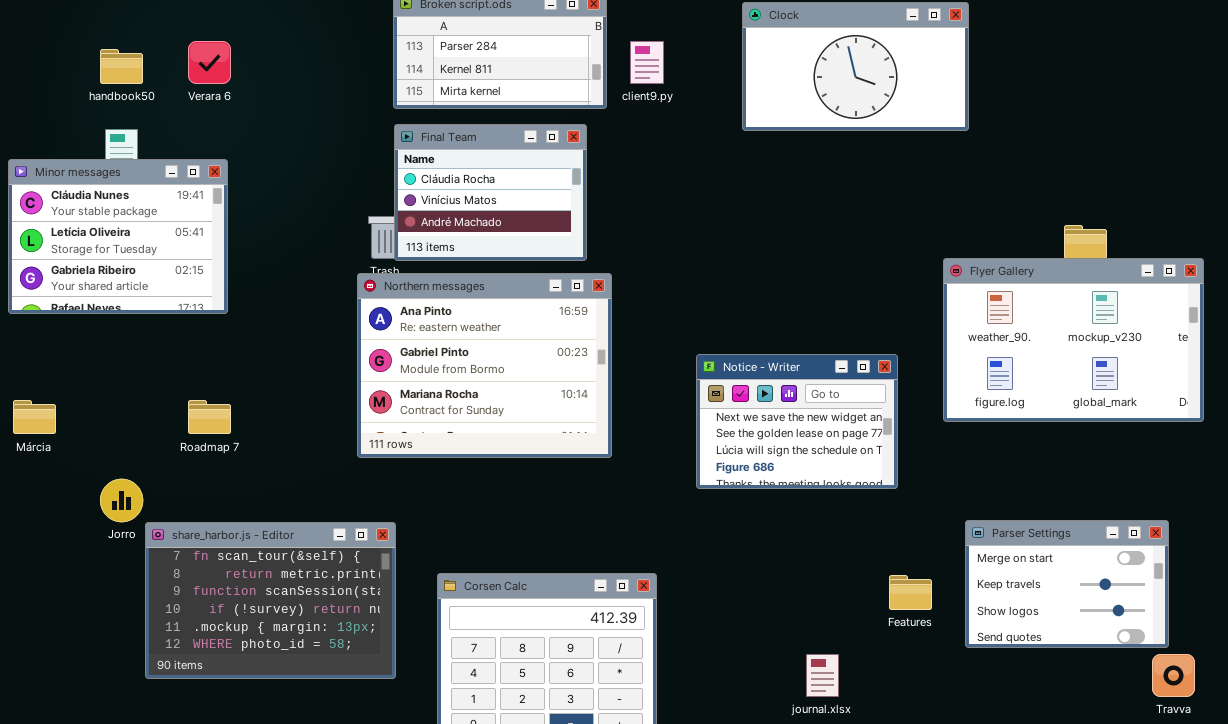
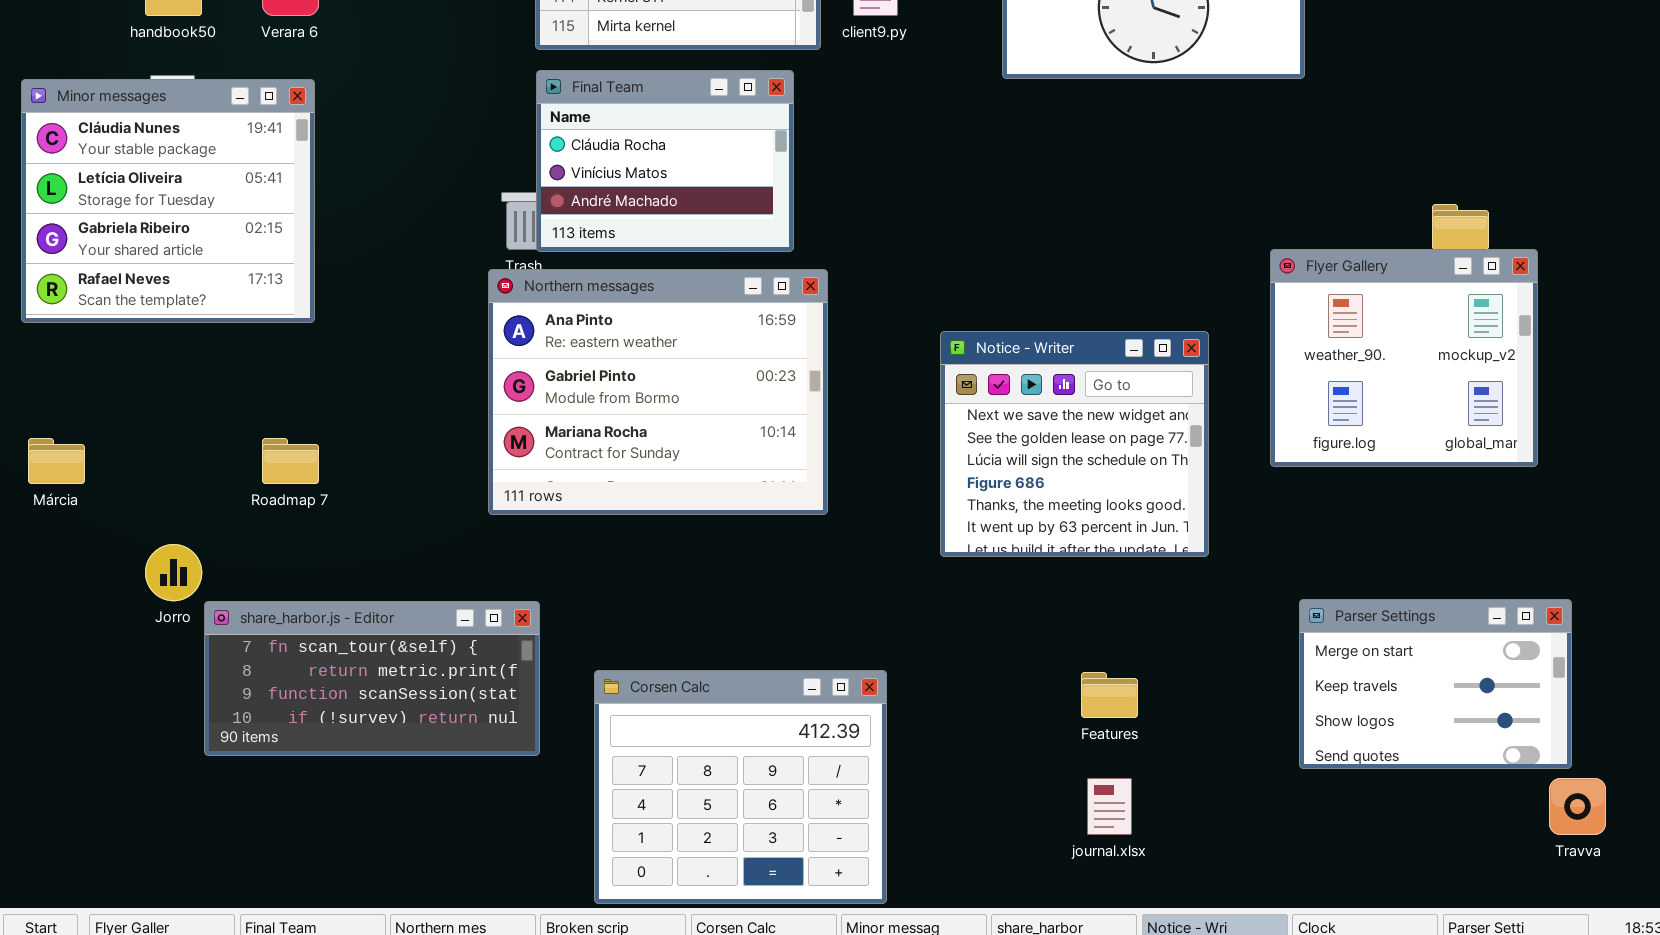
Minor messages: [8,159,228,314] -> [21,79,315,323], resized
Flyer Gallery: [943,258,1204,422] -> [1270,249,1538,467], resized
Notice - Writer: [696,354,898,489] -> [940,331,1209,557], resized
share_harbor.js - Editor: [145,522,396,679] -> [204,601,540,756], resized
Features: [889,575,932,610] -> [1081,672,1138,718], moved

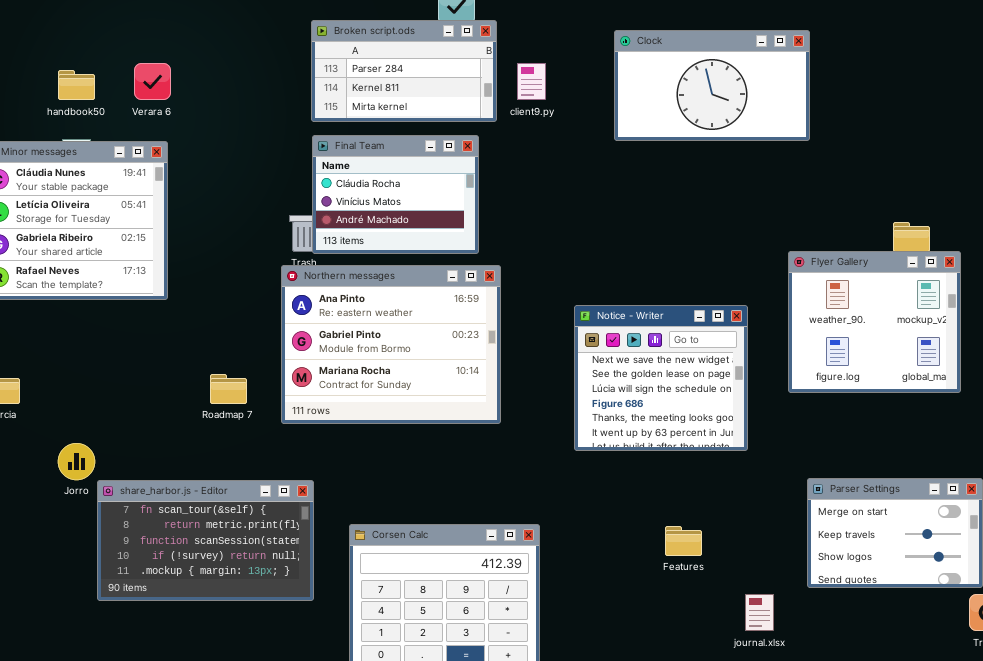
Roadmap 7: [262,438,319,484] -> [210,374,247,404], moved
share_harbor.js - Editor: [204,601,540,756] -> [97,480,314,601], resized
journal.xlsx: [1087,778,1132,835] -> [745,594,774,631], moved

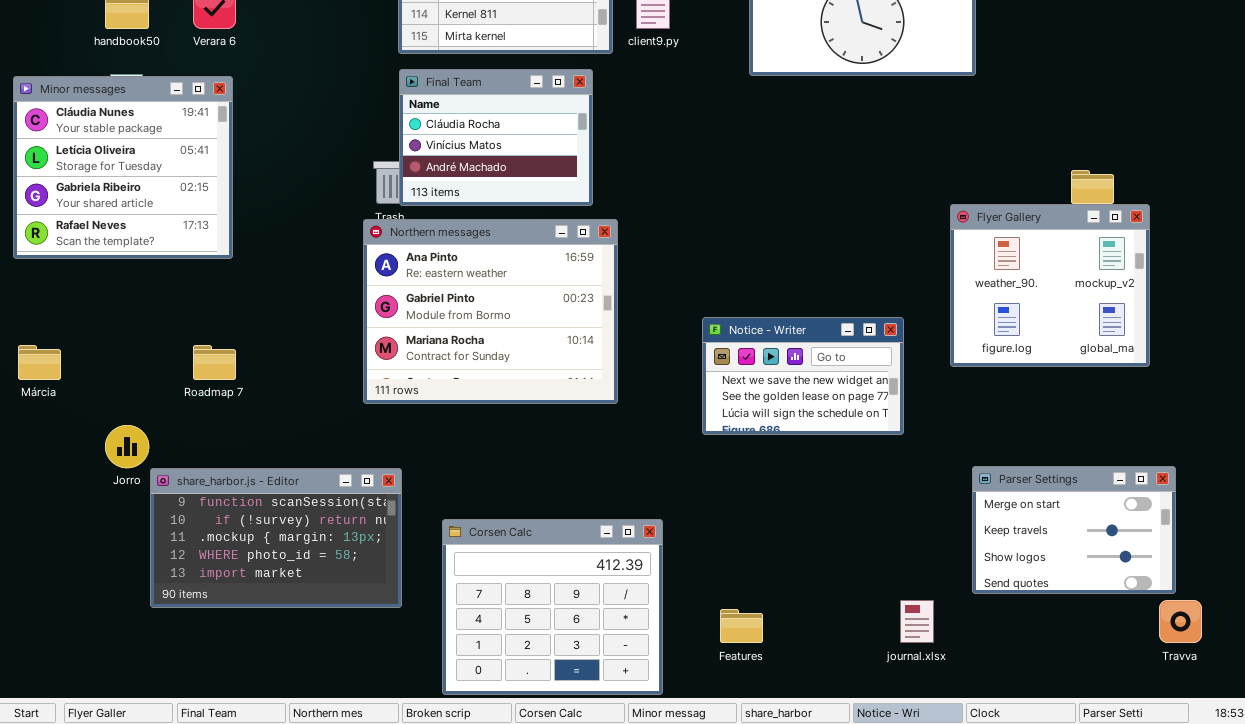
Notice - Writer: [574,305,748,451] -> [702,317,904,435], resized
Roadmap 7: [210,374,247,404] -> [193,345,236,380], moved
share_harbor.js - Editor: [97,480,314,601] -> [150,468,402,608], scrolled down 2 rows
Features: [665,526,702,556] -> [720,609,763,643], moved

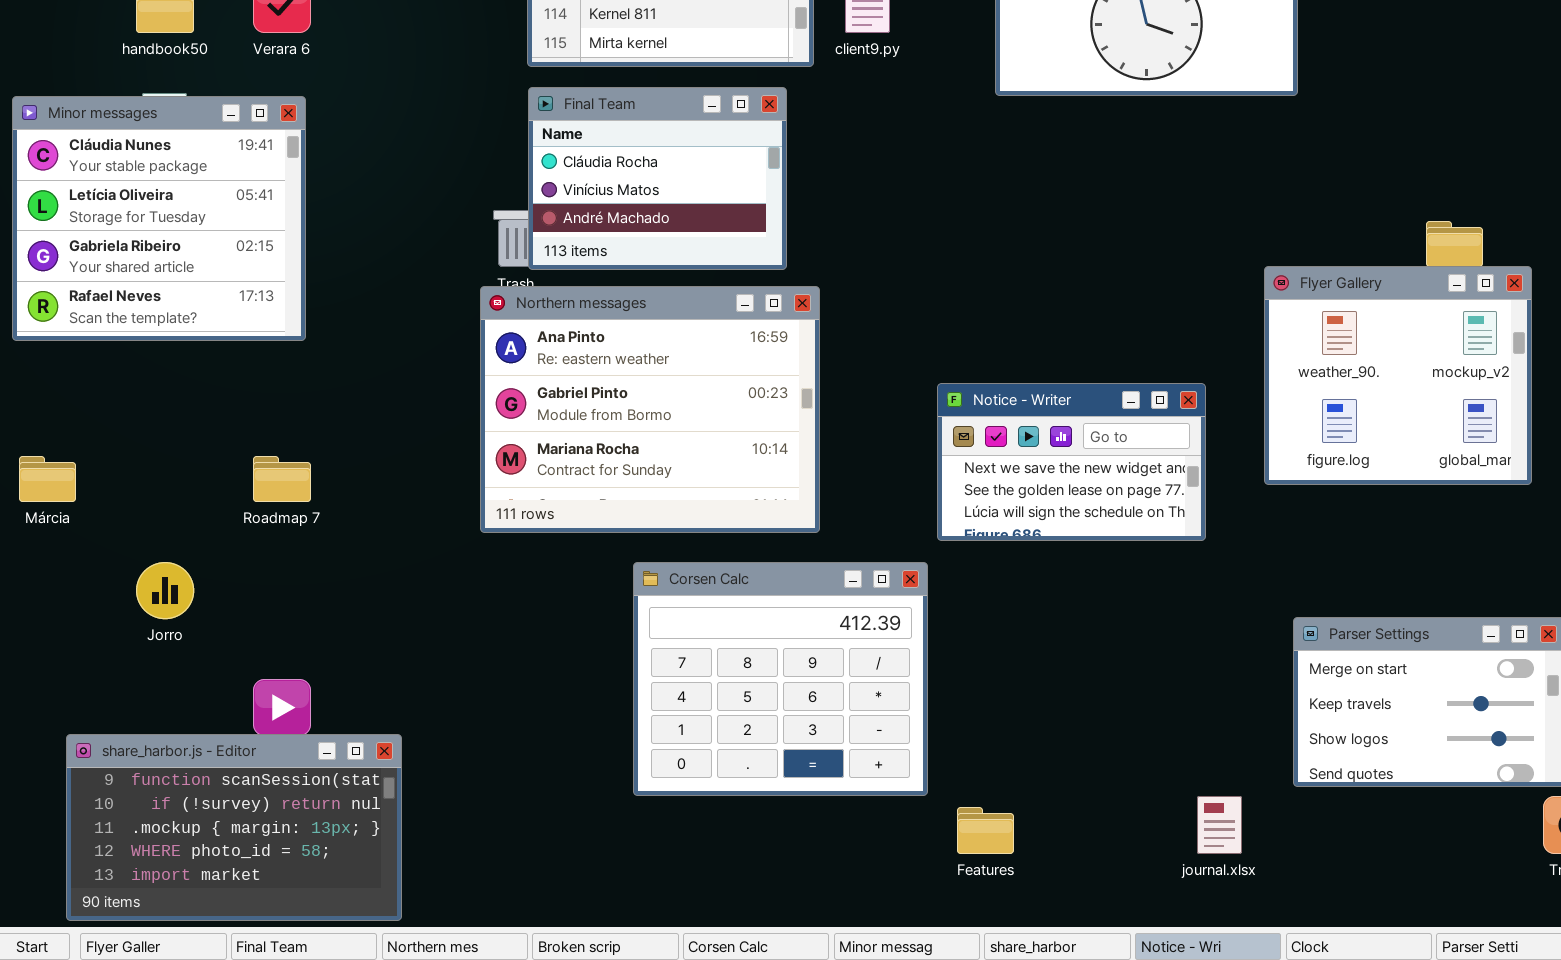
Notice - Writer: [702,317,904,435] -> [937,383,1206,541], moved
share_harbor.js - Editor: [150,468,402,608] -> [66,734,402,921], moved
Corsen Calc: [442,519,663,695] -> [633,562,928,796], moved

